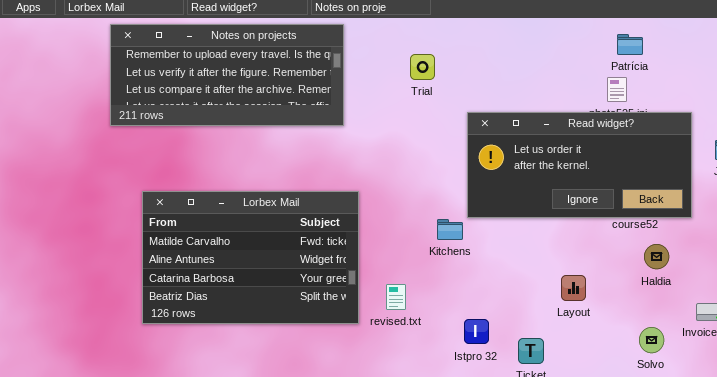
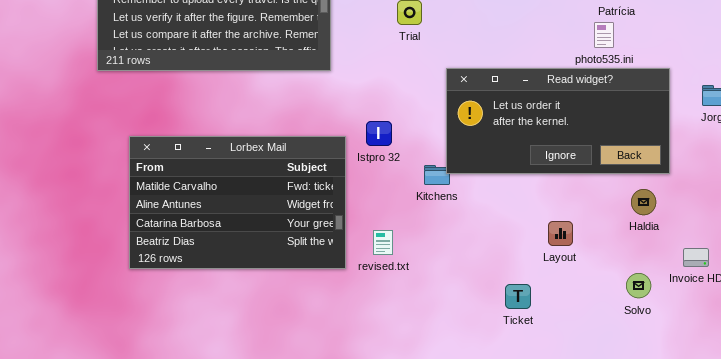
Read widget?: [467,112,692,218] -> [446,68,670,174], moved
Istpro 32: [464,319,489,344] -> [366,121,392,146], moved

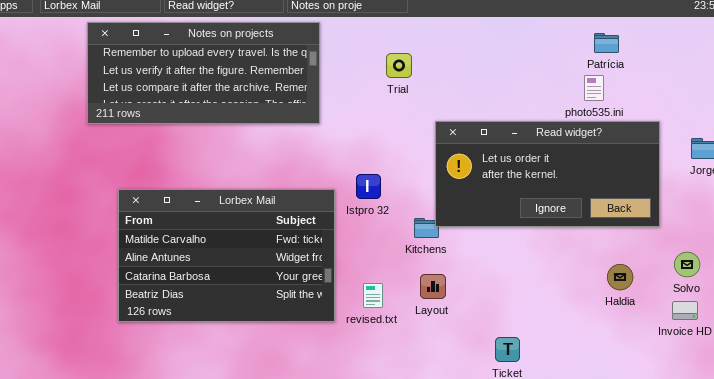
Haldia: [631,189,656,215] -> [607,264,633,290], moved
Layout: [548,221,573,246] -> [420,274,446,299], moved
Solvo: [626,273,651,298] -> [674,252,700,277], moved

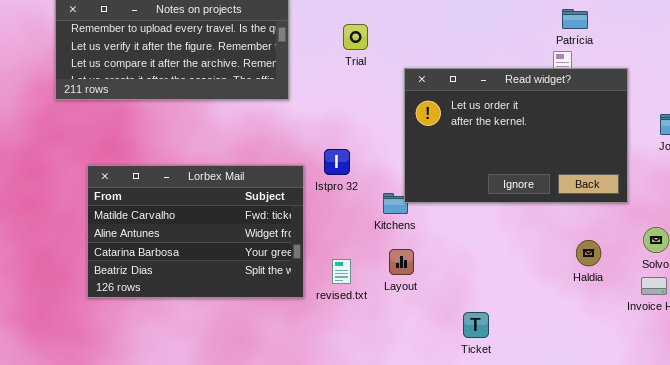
Trial: [386,53,412,78] -> [343,24,368,50], moved
Read widget?: [435,121,660,227] -> [404,68,628,203], resized

